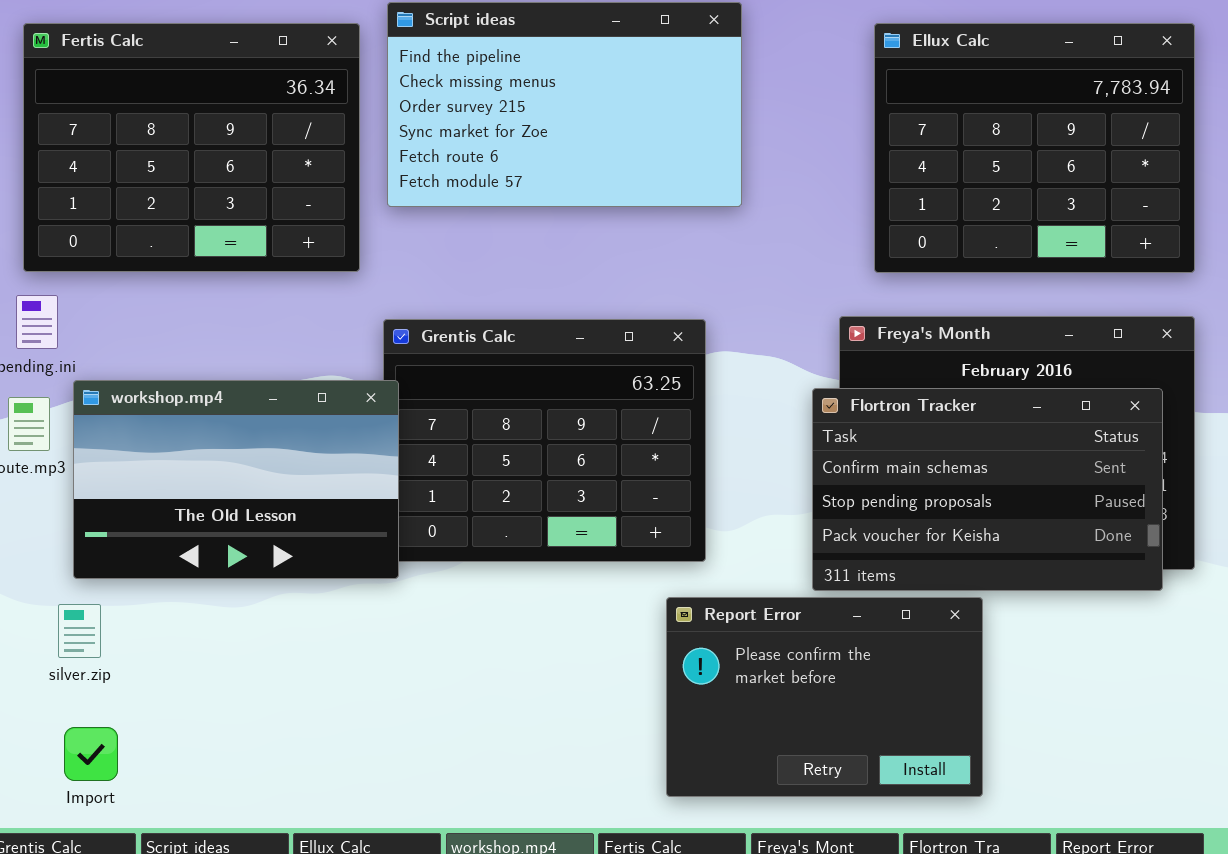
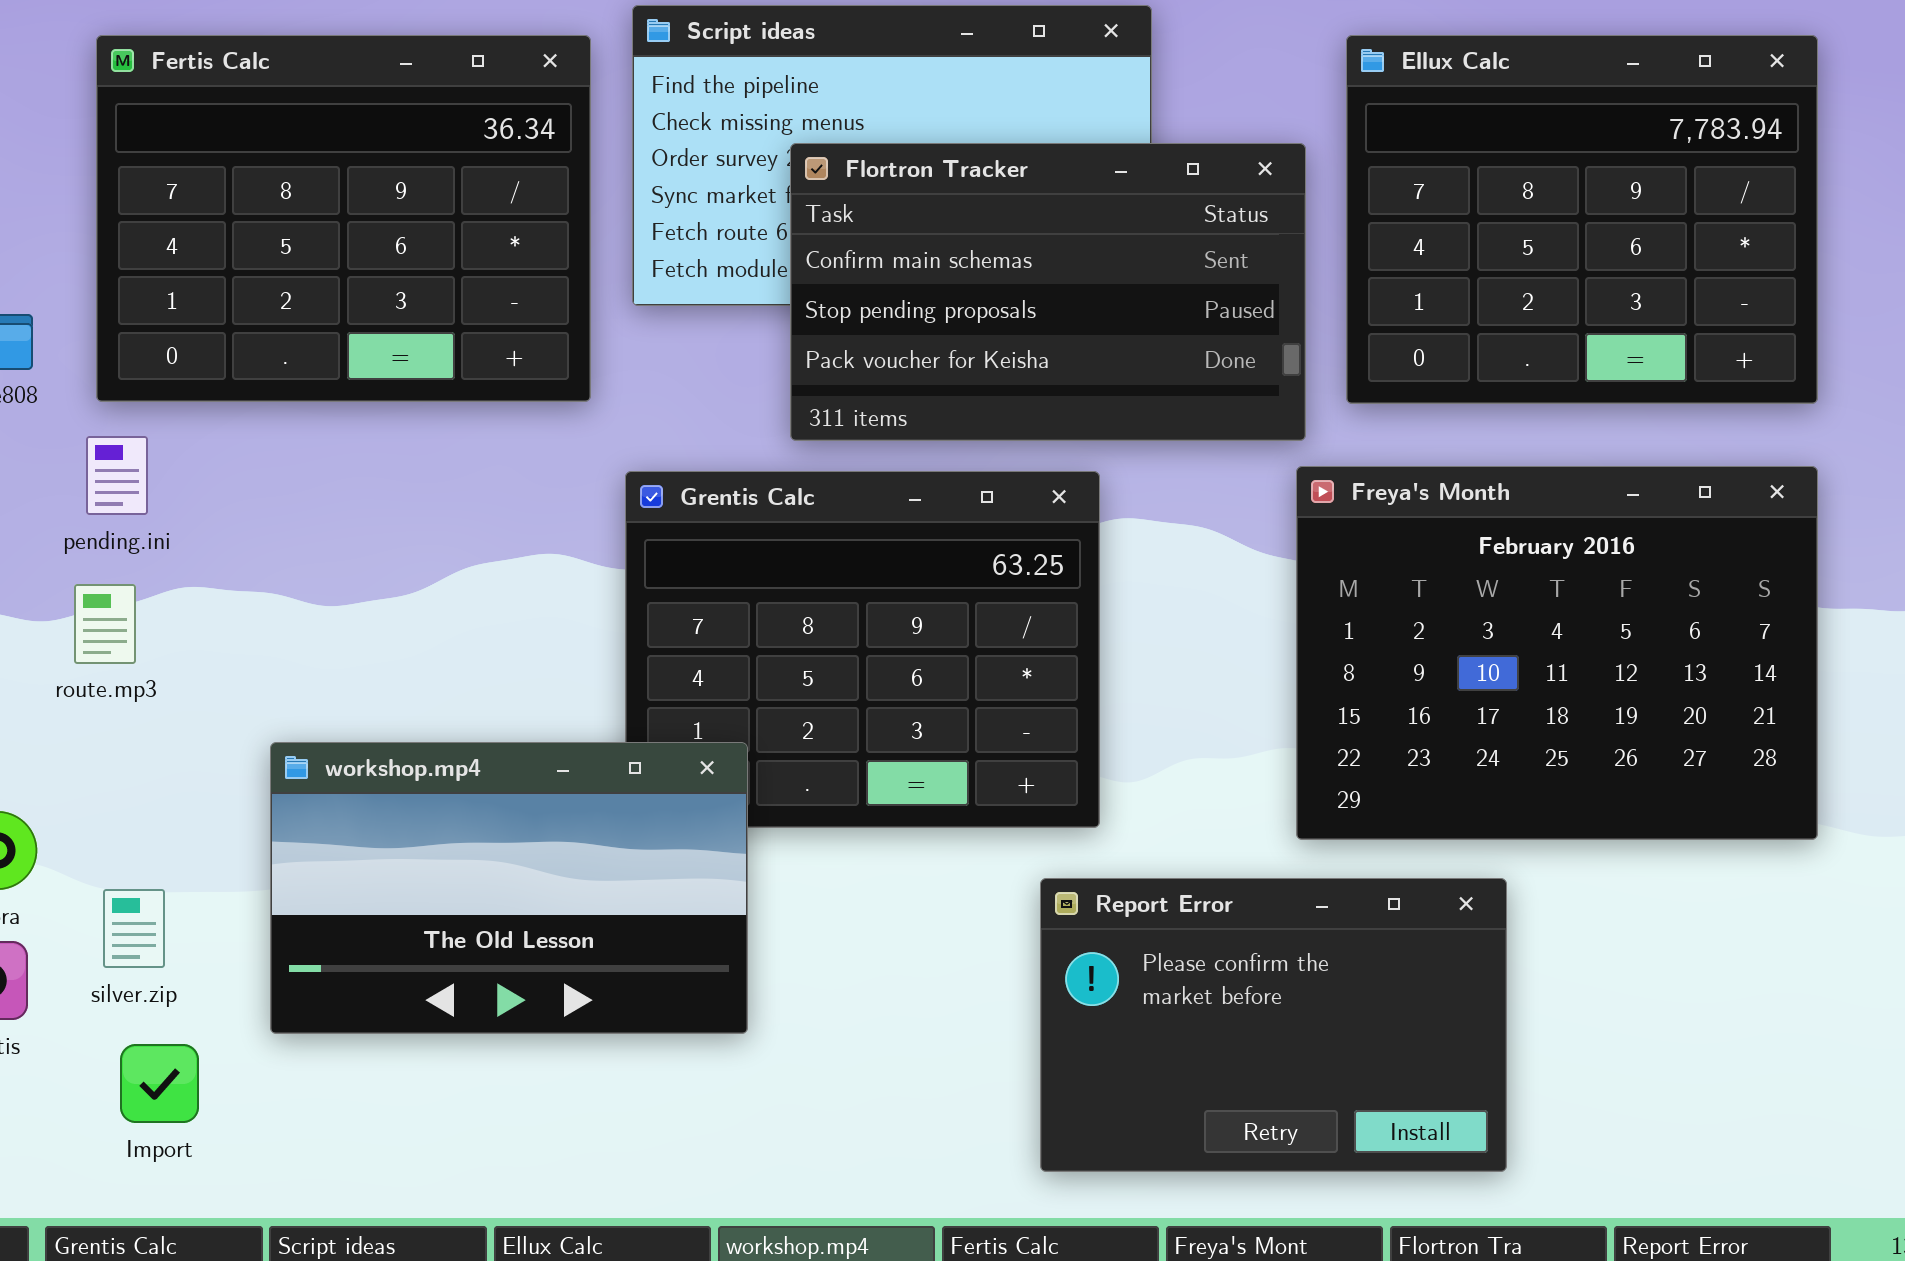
workshop.mp4: [73,380,399,579] -> [270,742,748,1034], moved
Flortron Tracker: [812,388,1163,591] -> [790,143,1306,441], moved
silver.zip: [58,604,101,658] -> [103,889,165,968], moved
Import: [64,727,118,781] -> [120,1044,199,1123], moved

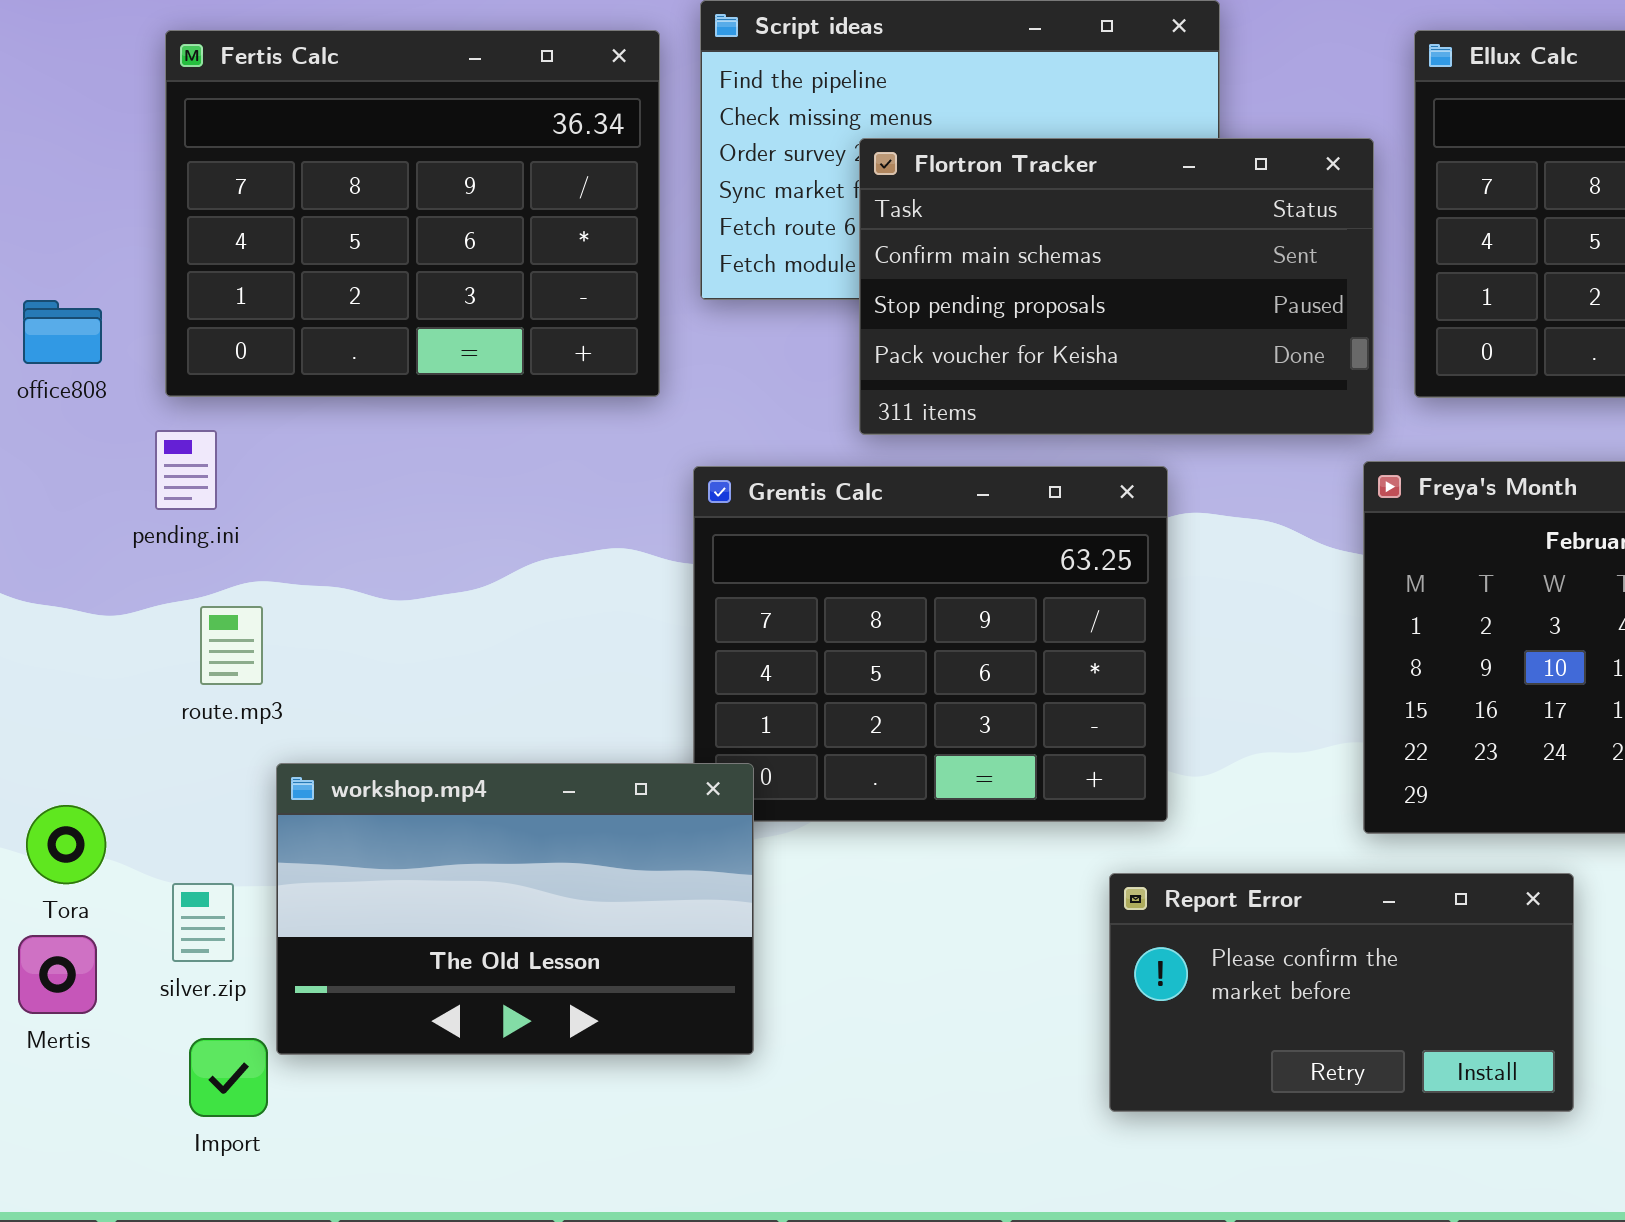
route.mp3: [74,584,136,664] -> [200,606,263,685], moved
workshop.mp4: [270,742,748,1034] -> [276,763,754,1055], moved
Report Error: [1040,878,1507,1172] -> [1109,873,1574,1112], resized

